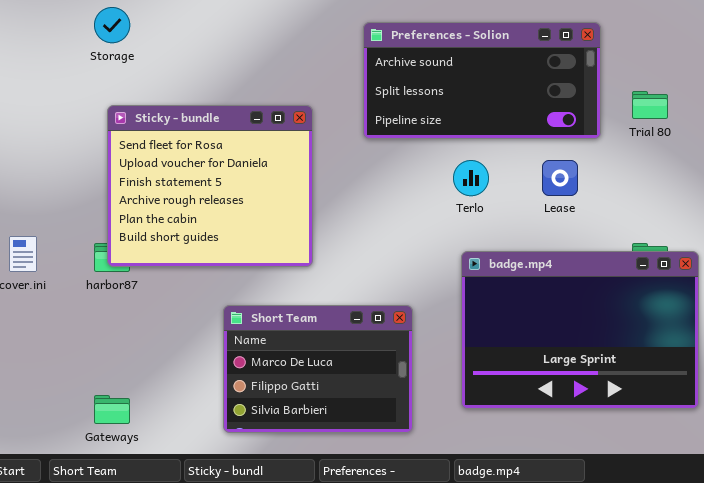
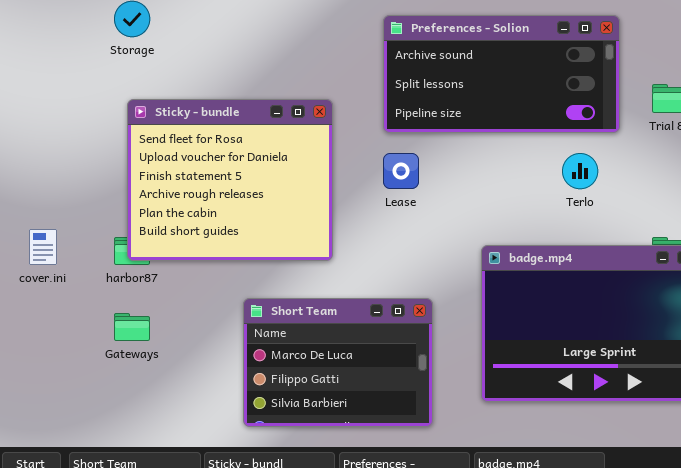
Terlo: [453,160,489,196] -> [562,153,598,189], moved
Lease: [542,160,578,196] -> [383,153,419,189], moved
Gateways: [94,395,130,424] -> [114,313,150,341], moved

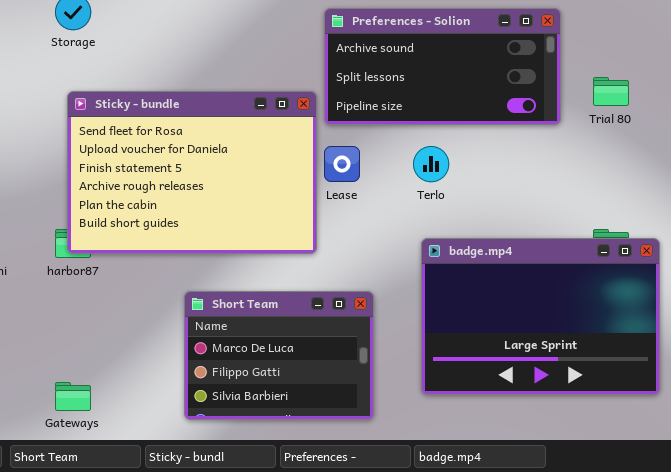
Sticky - bundle: [127,99,333,261] -> [67,91,317,254], resized
Terlo: [562,153,598,189] -> [413,146,449,182], moved
Gateways: [114,313,150,341] -> [55,382,91,411], moved

